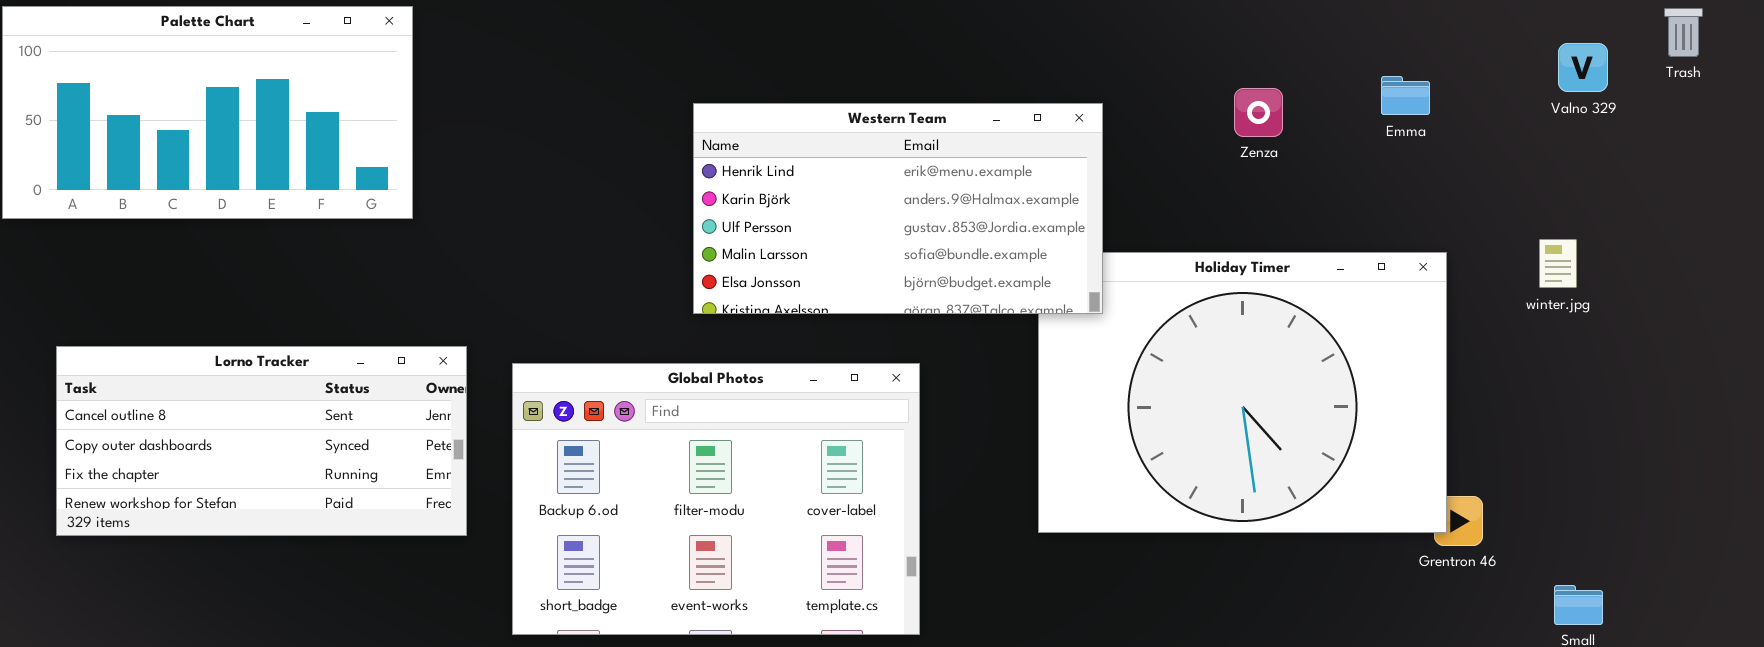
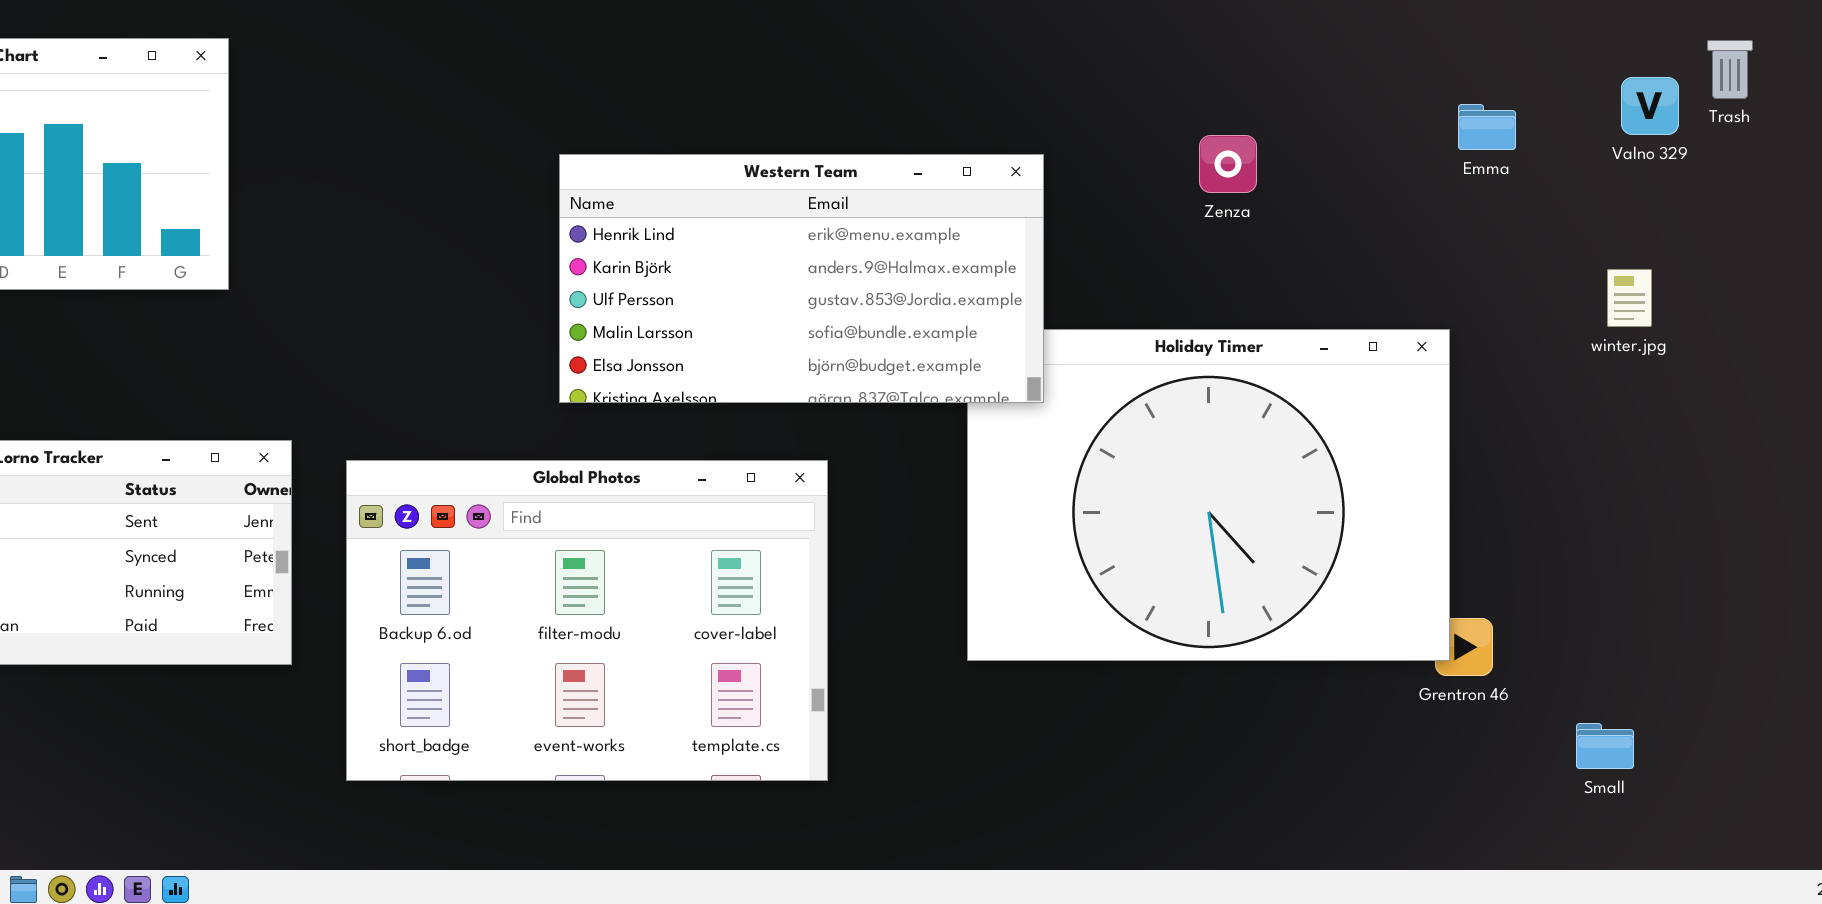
Valno 329: [1558,43,1608,92] -> [1621,77,1679,135], moved
Emma: [1381,76,1430,115] -> [1458,104,1516,150], moved
winter.jpg: [1539,239,1577,288] -> [1607,269,1652,327], moved

